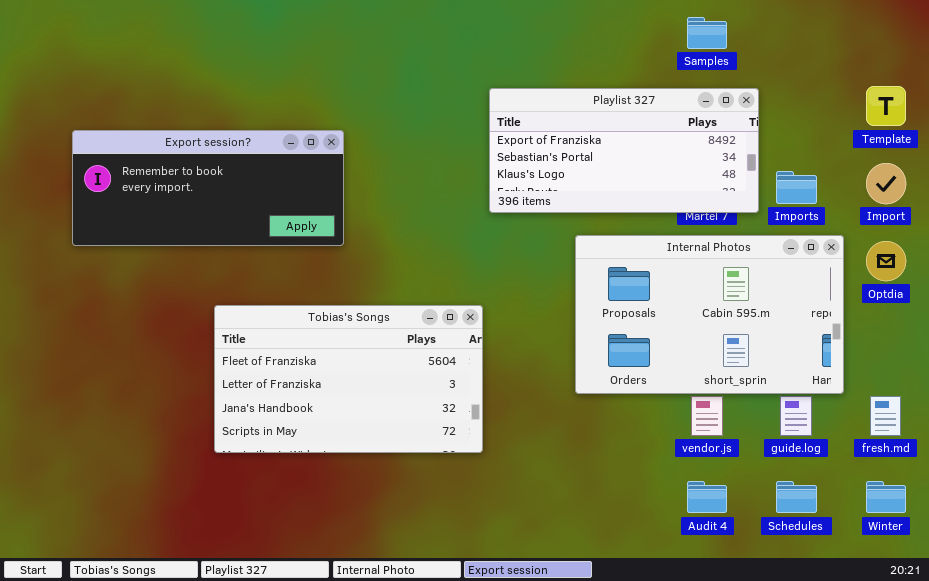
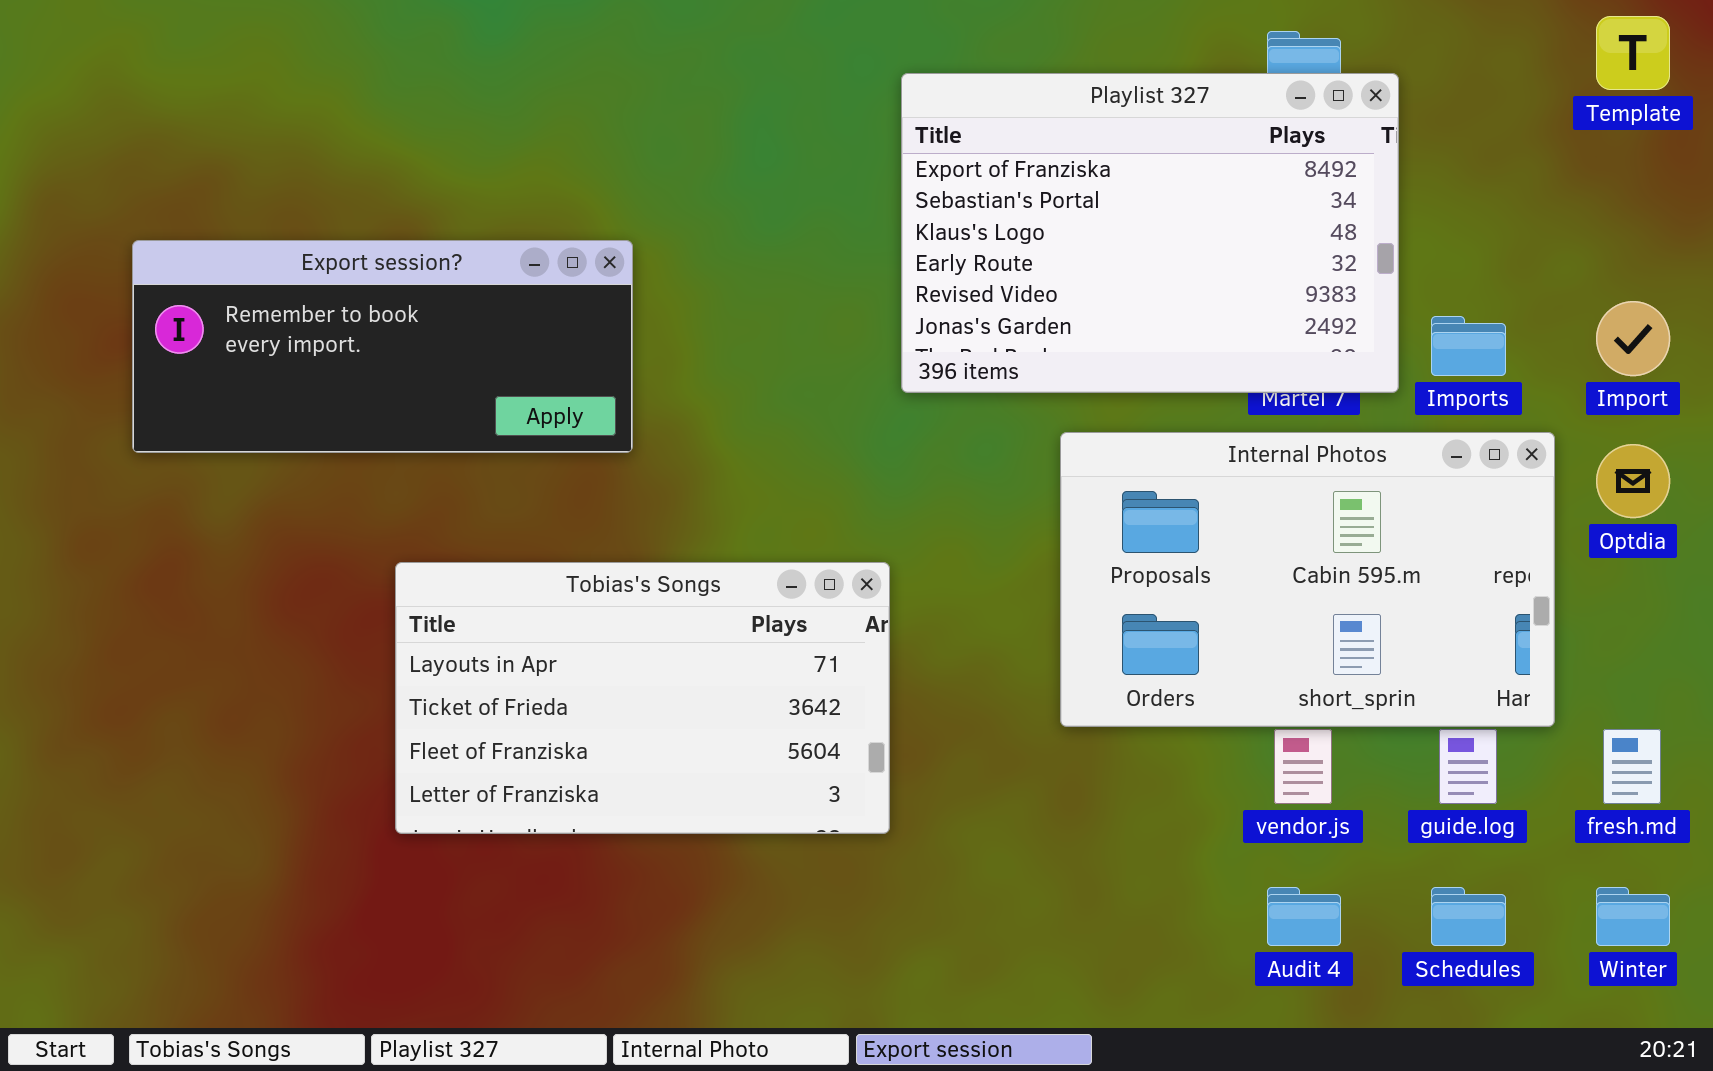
Template: [866,86,906,126] -> [1596,16,1670,90], moved
Playlist 327: [489,88,759,213] -> [901,73,1399,393], resized
Tobias's Songs: [214,305,483,453] -> [395,562,890,834], scrolled up 2 rows

